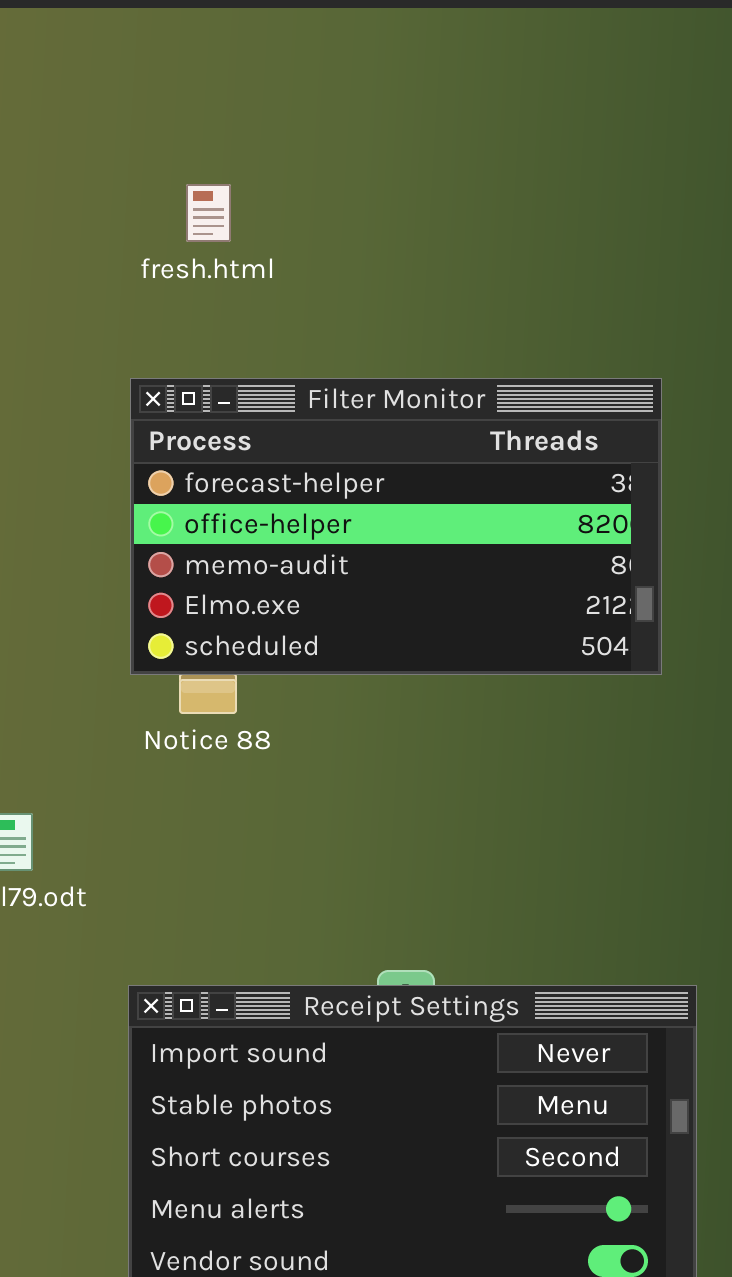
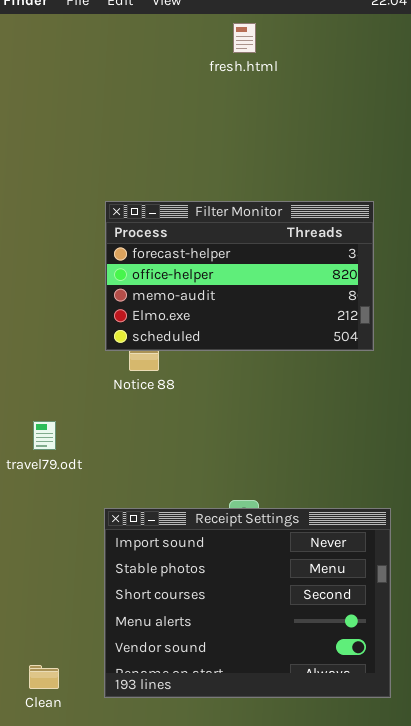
fresh.html: [186,184,231,242] -> [233,23,256,53], moved

